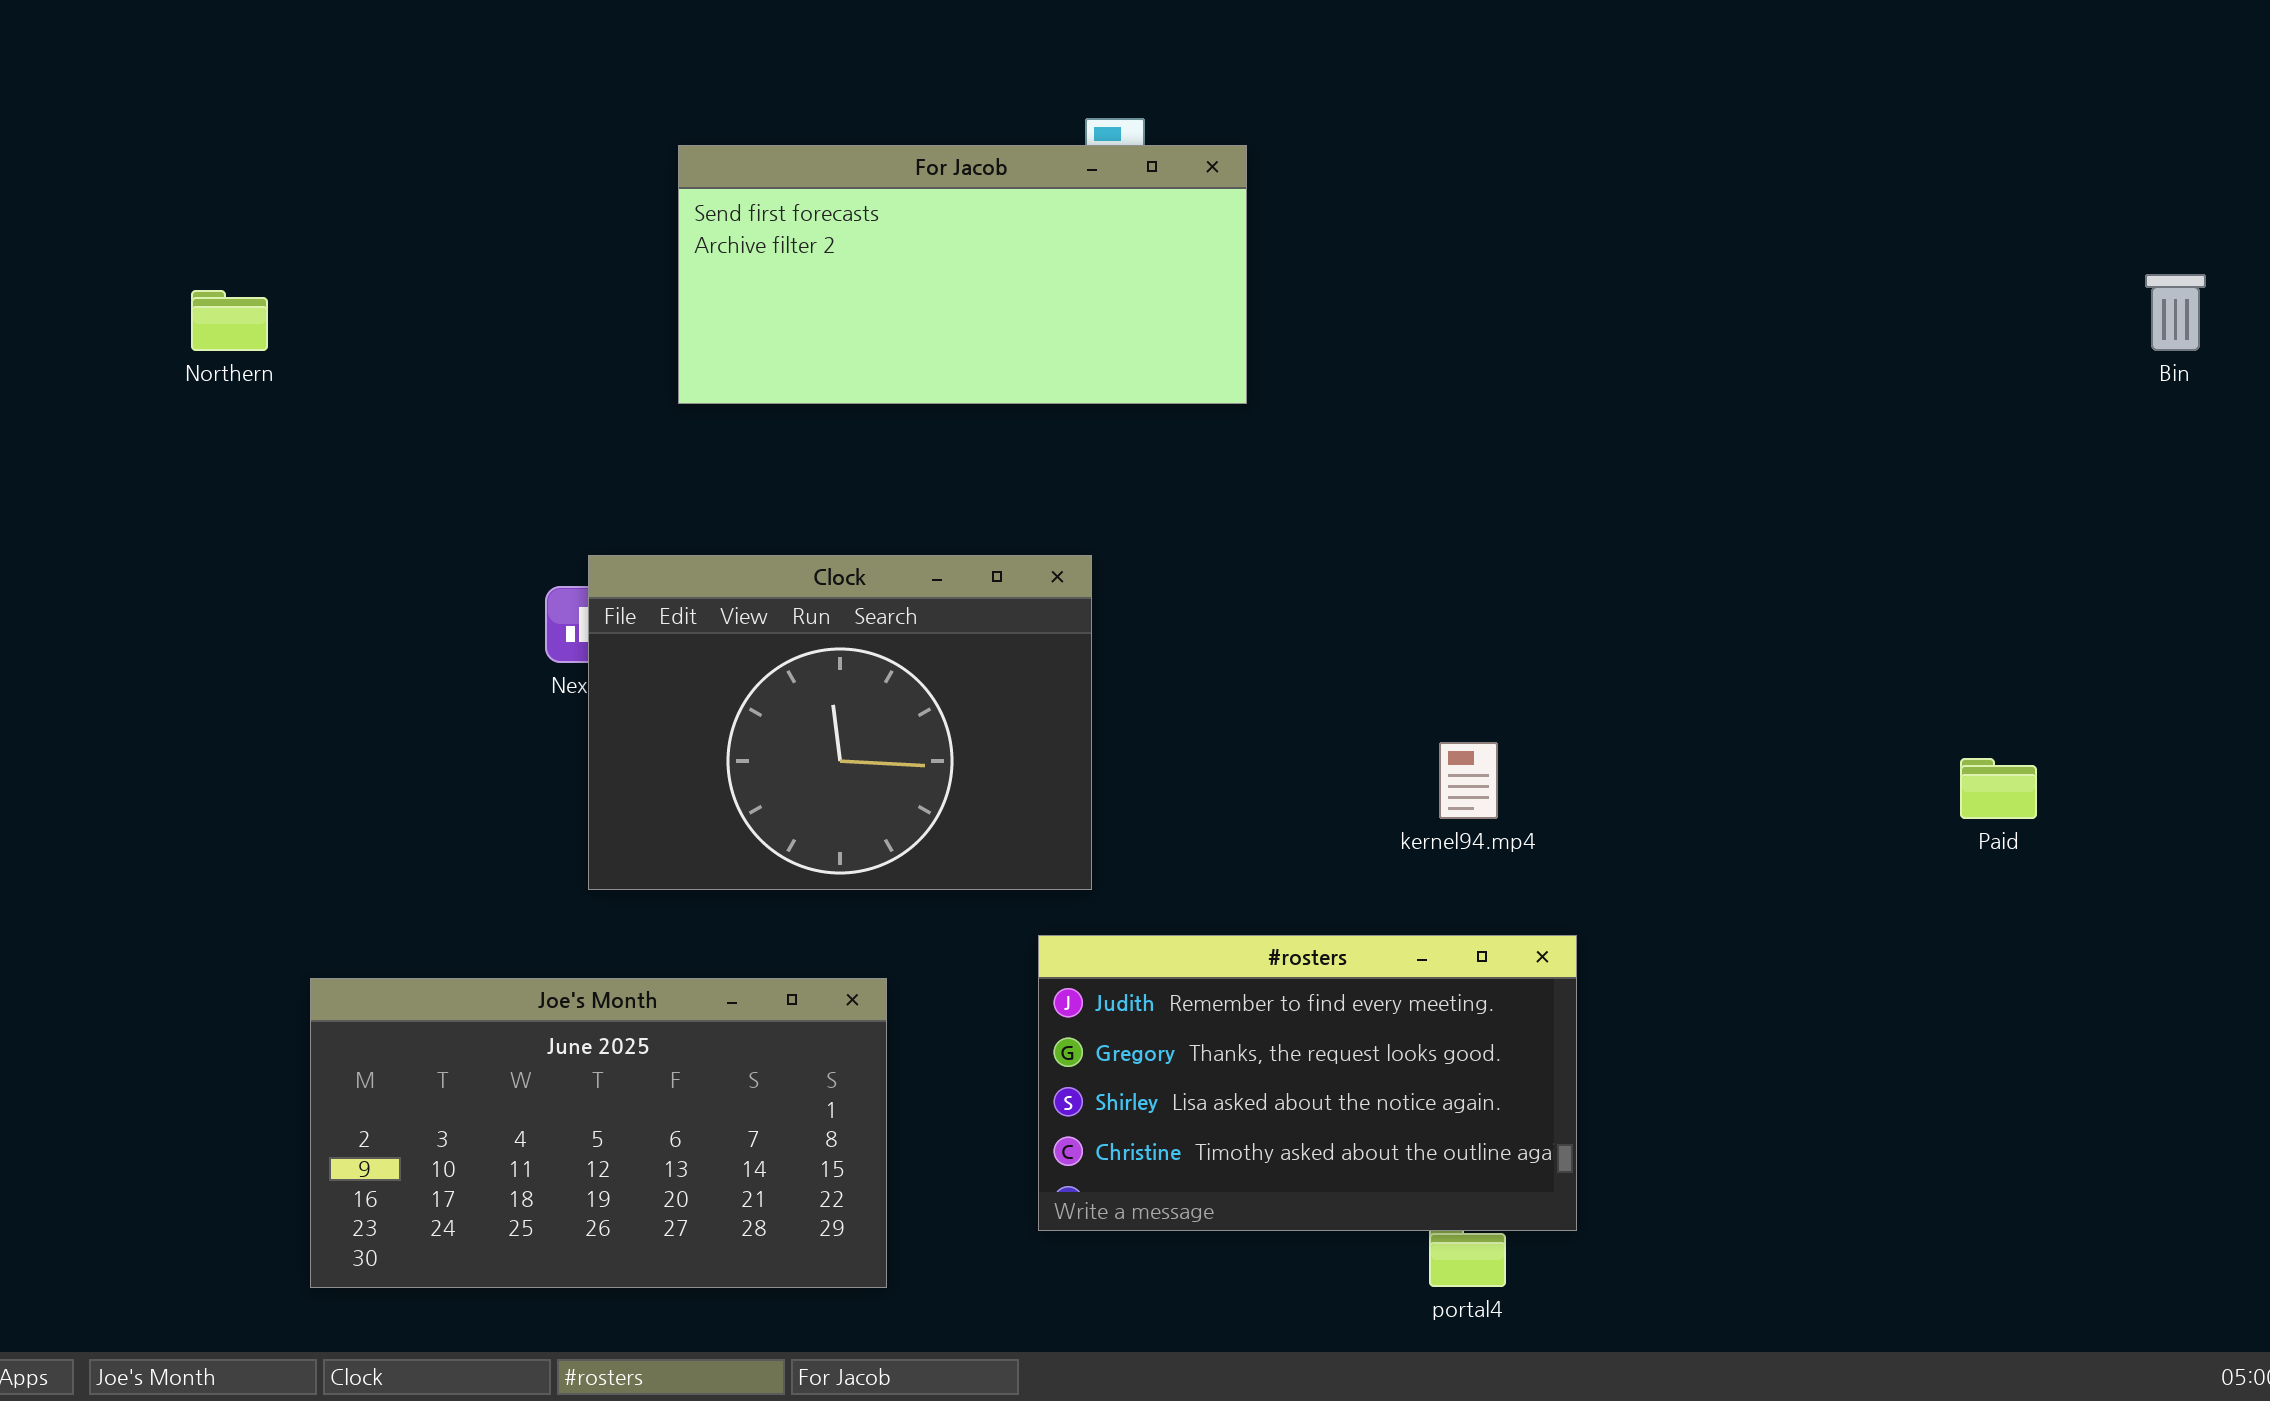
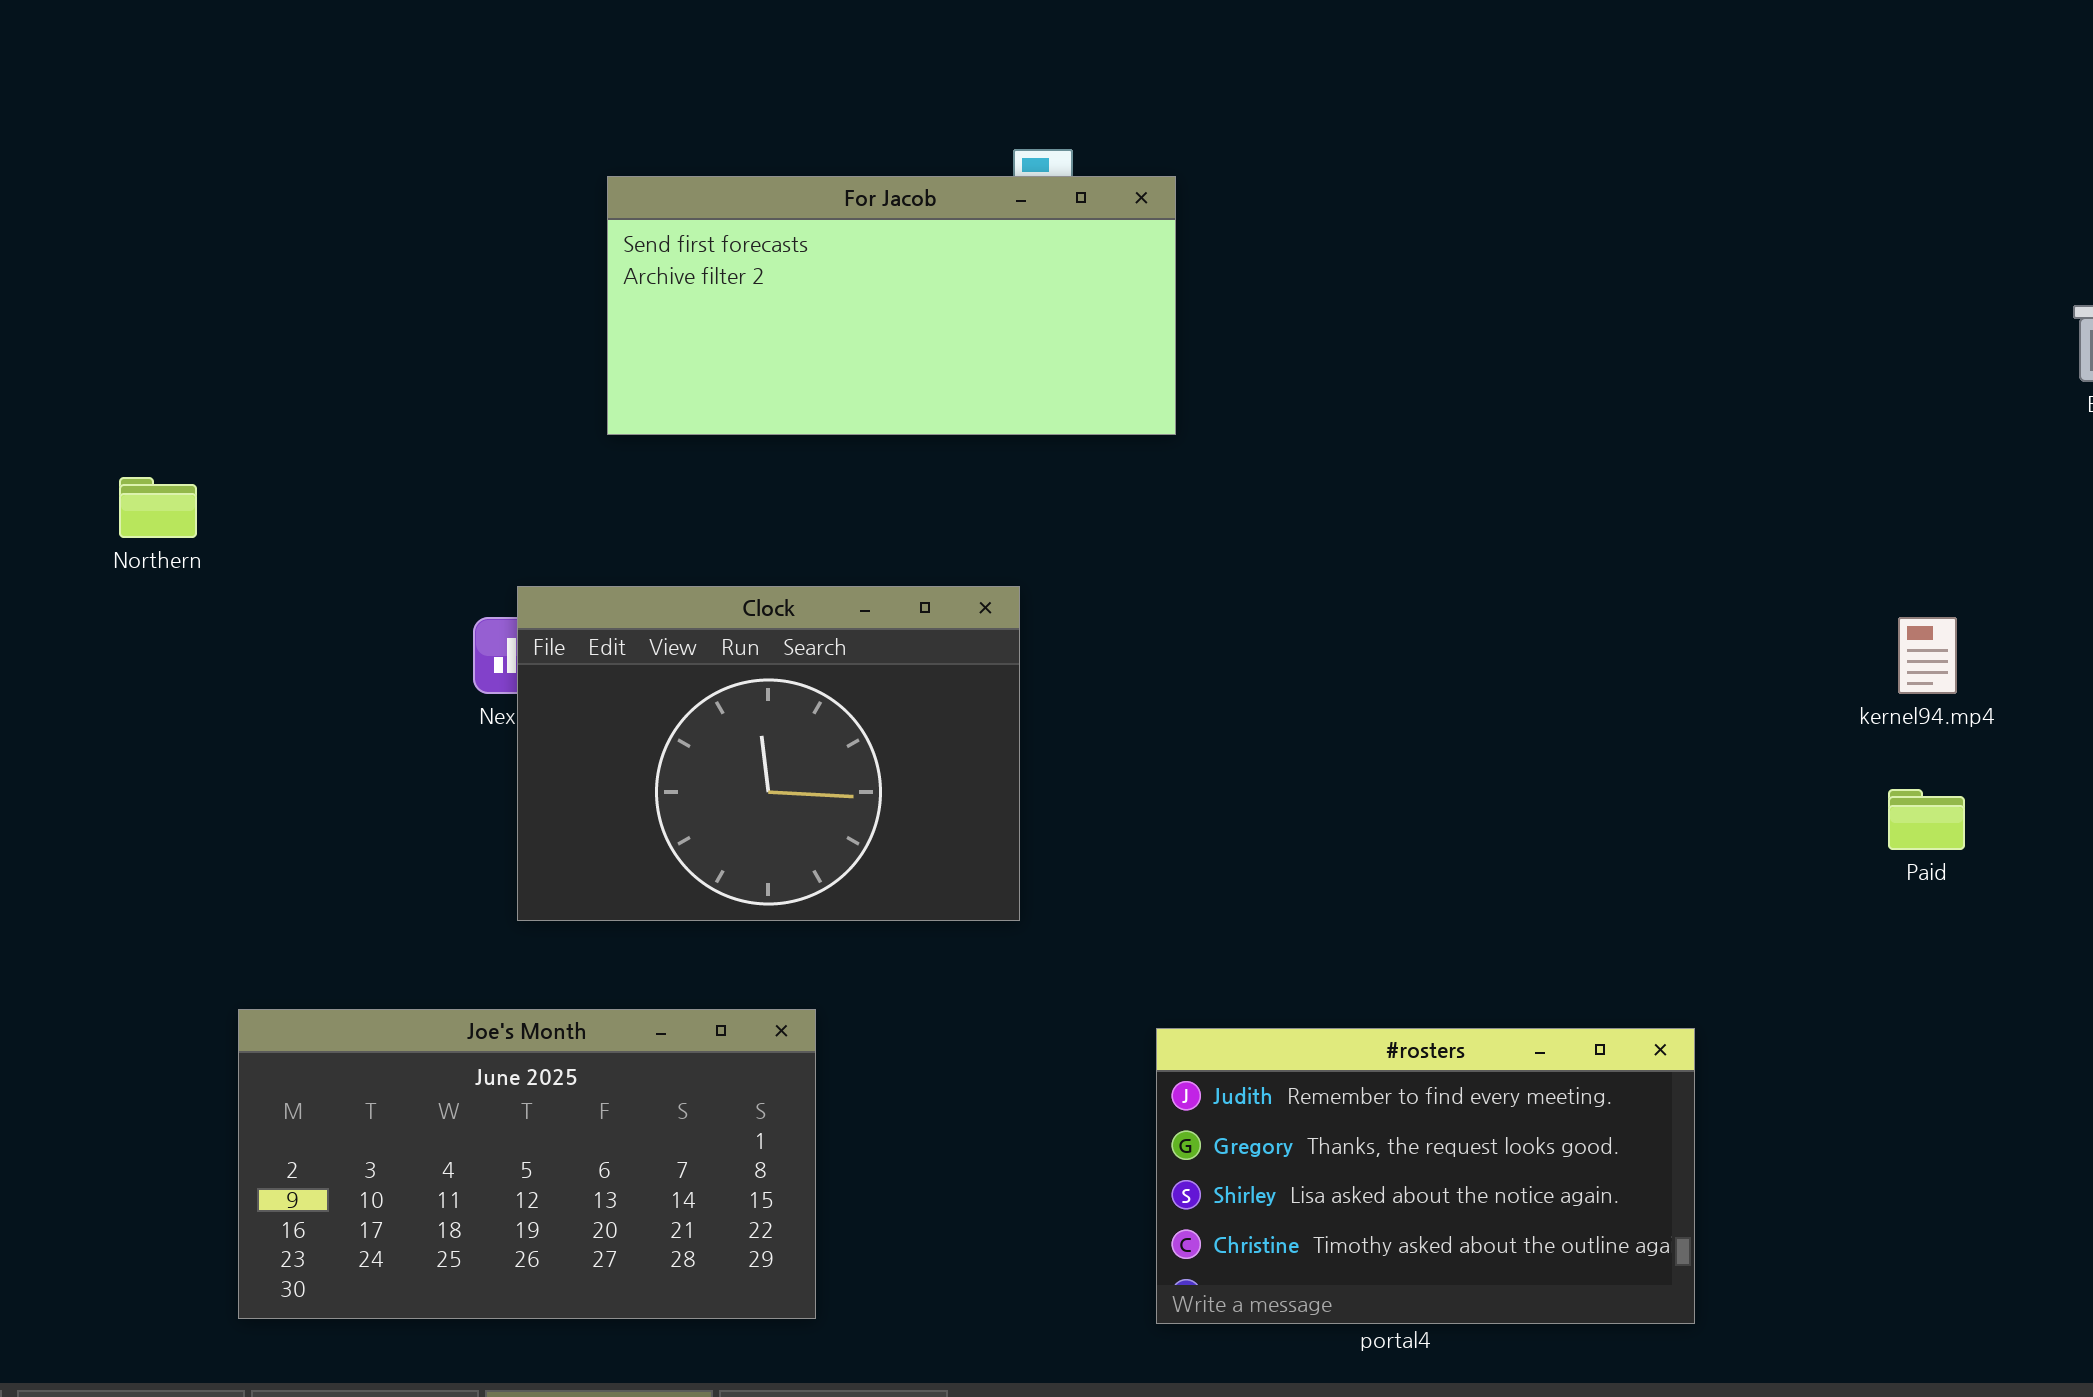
Northern: [191,290,268,351] -> [119,477,197,538], moved
kernel94.mp4: [1439,742,1498,819] -> [1898,617,1957,694], moved
#rosters: [1038,935,1577,1231] -> [1156,1028,1695,1324], moved

